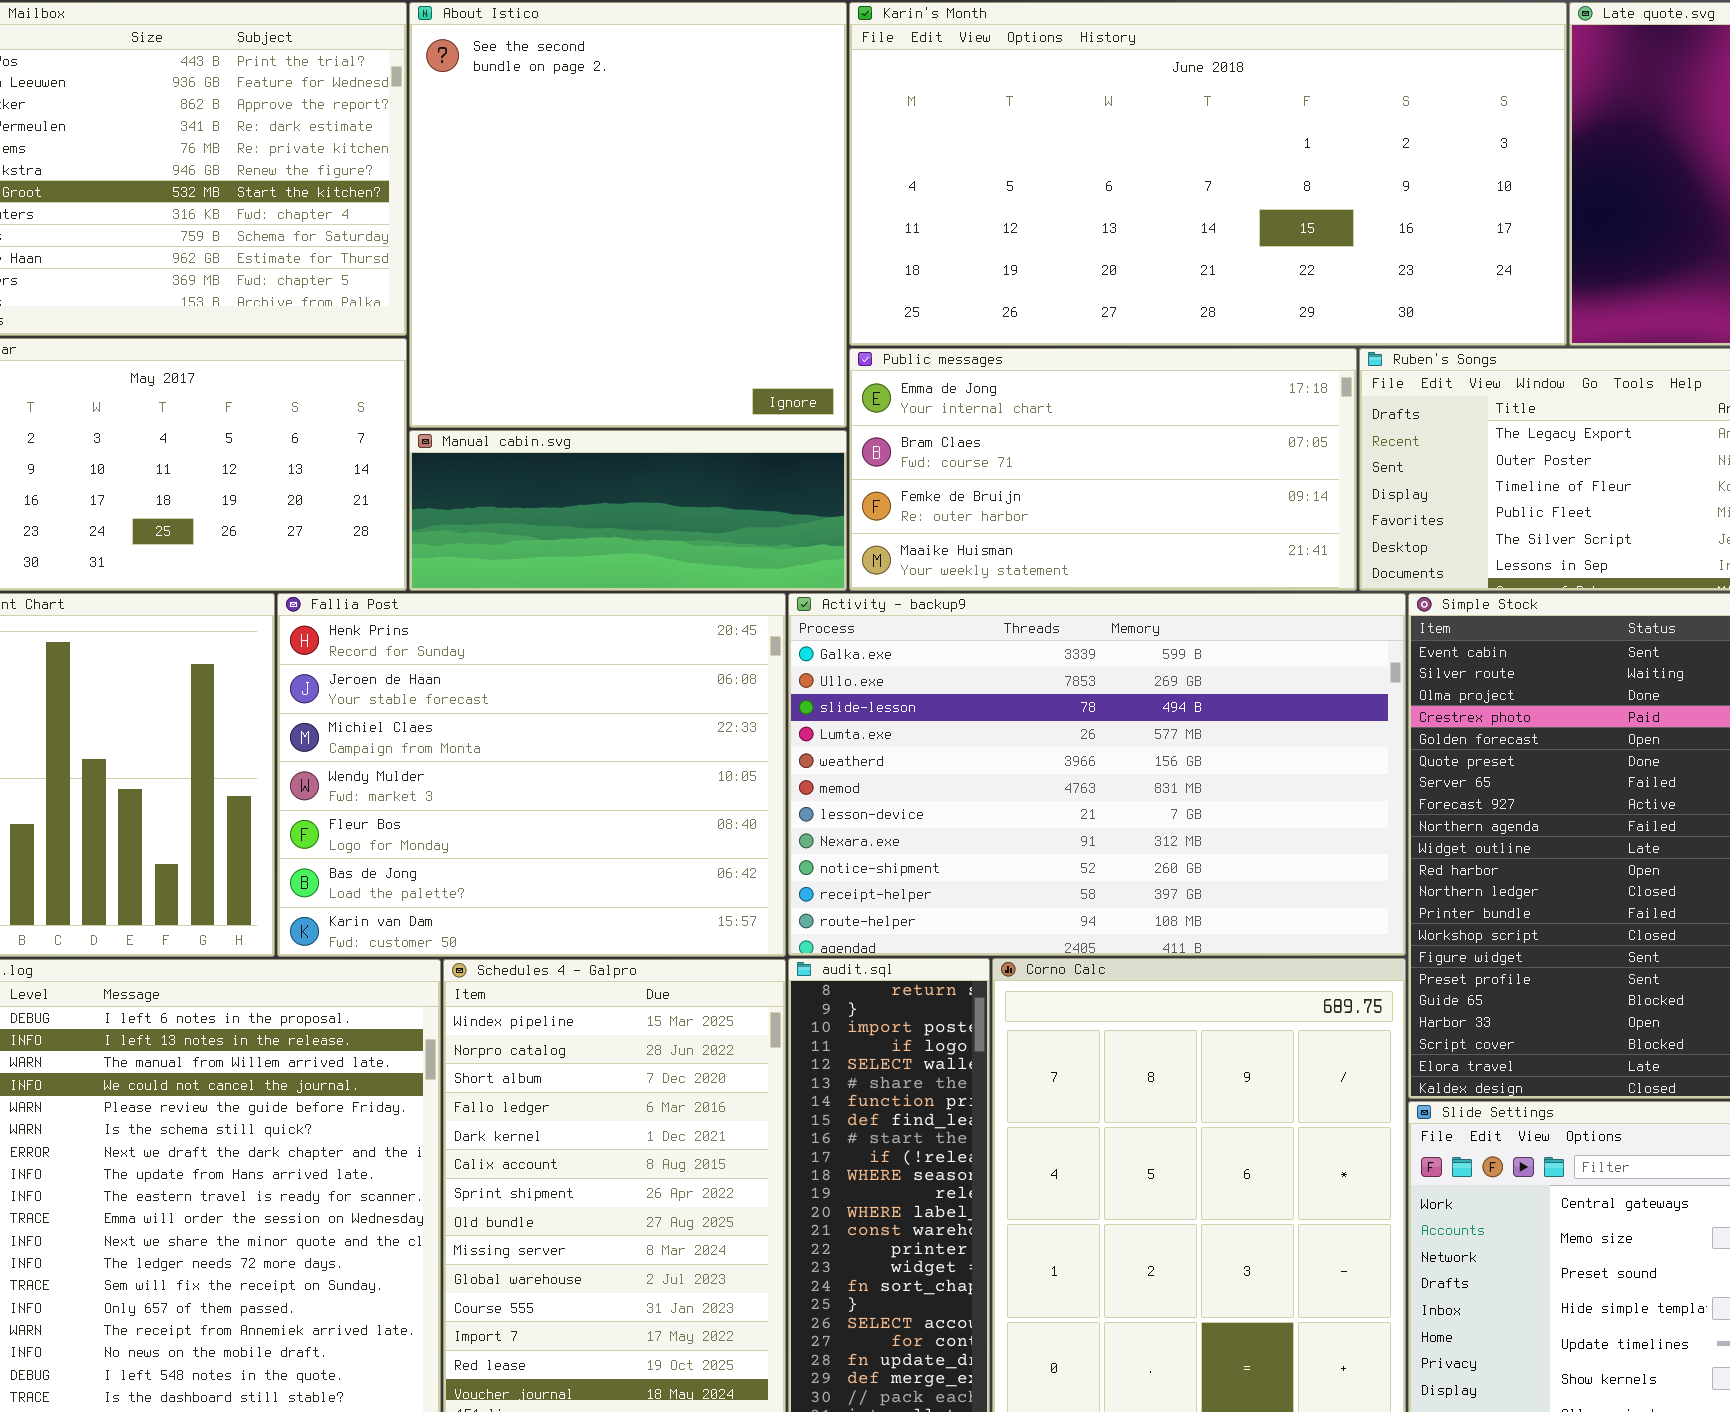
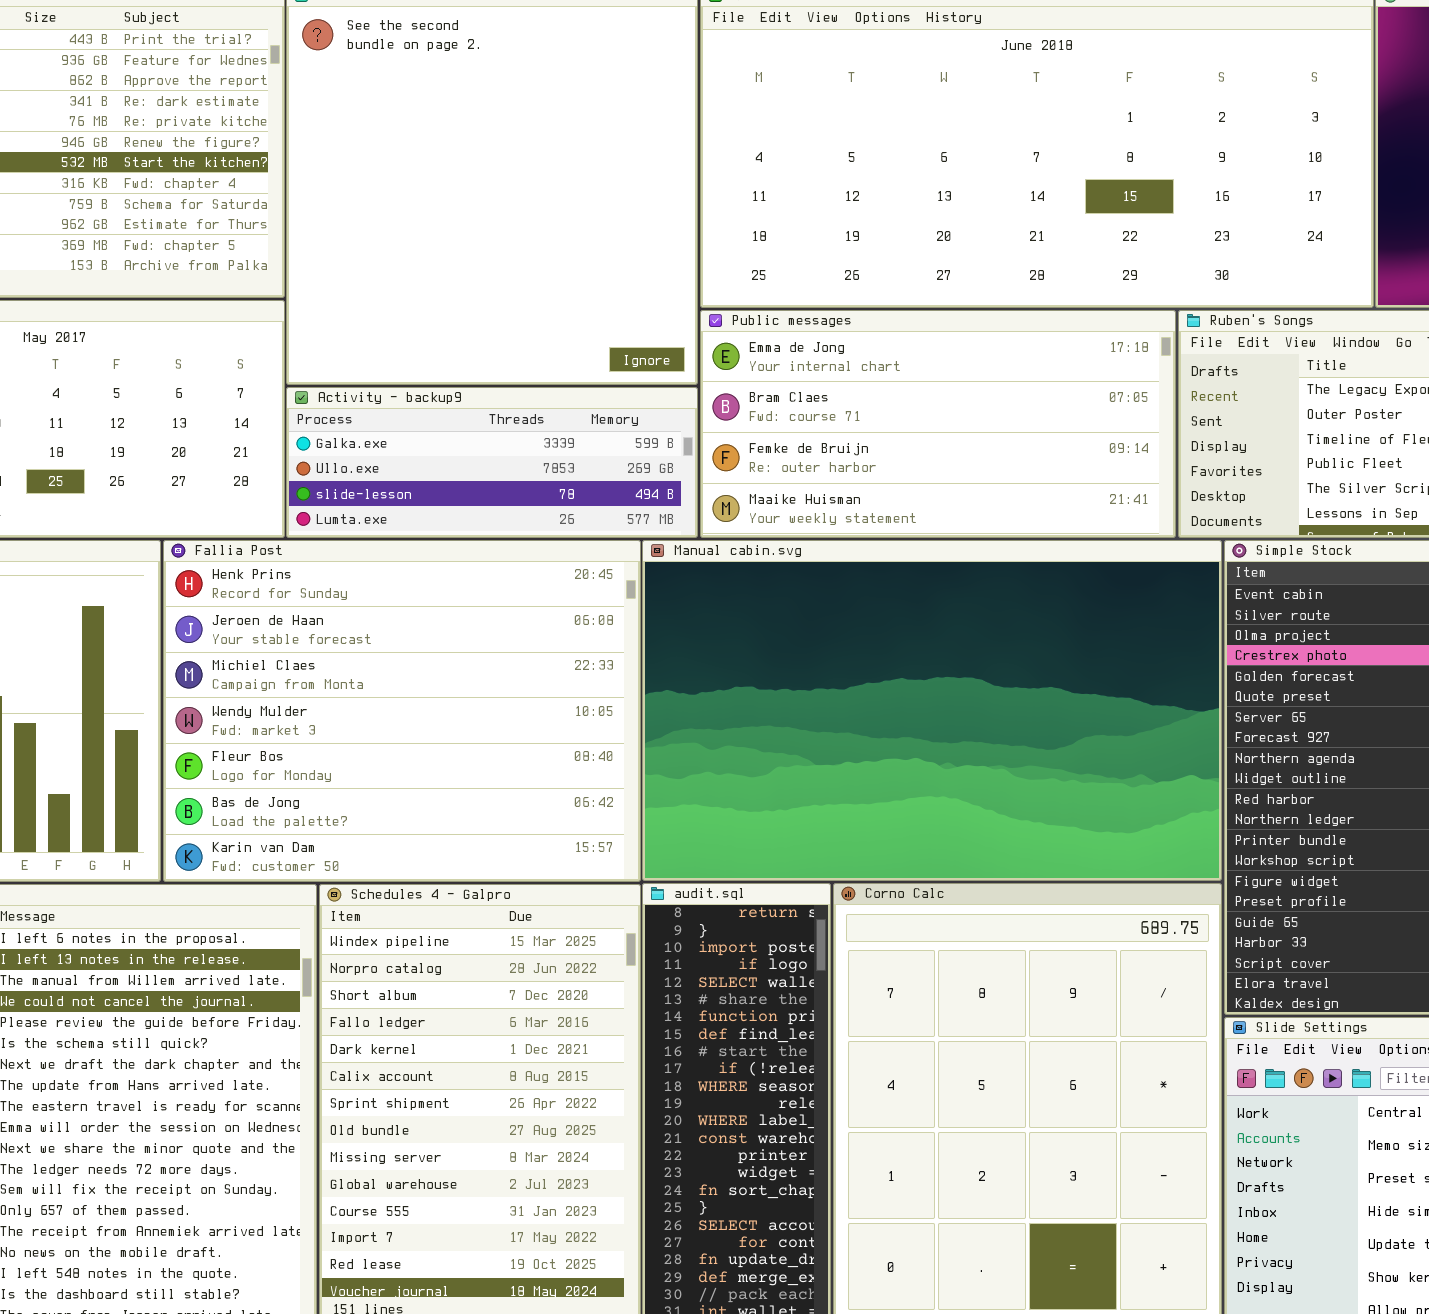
Manual cabin.svg: [409,430,847,591] -> [642,540,1222,881], moved, resized
Activity - backup9: [788,593,1406,956] -> [286,387,698,538], moved, resized

